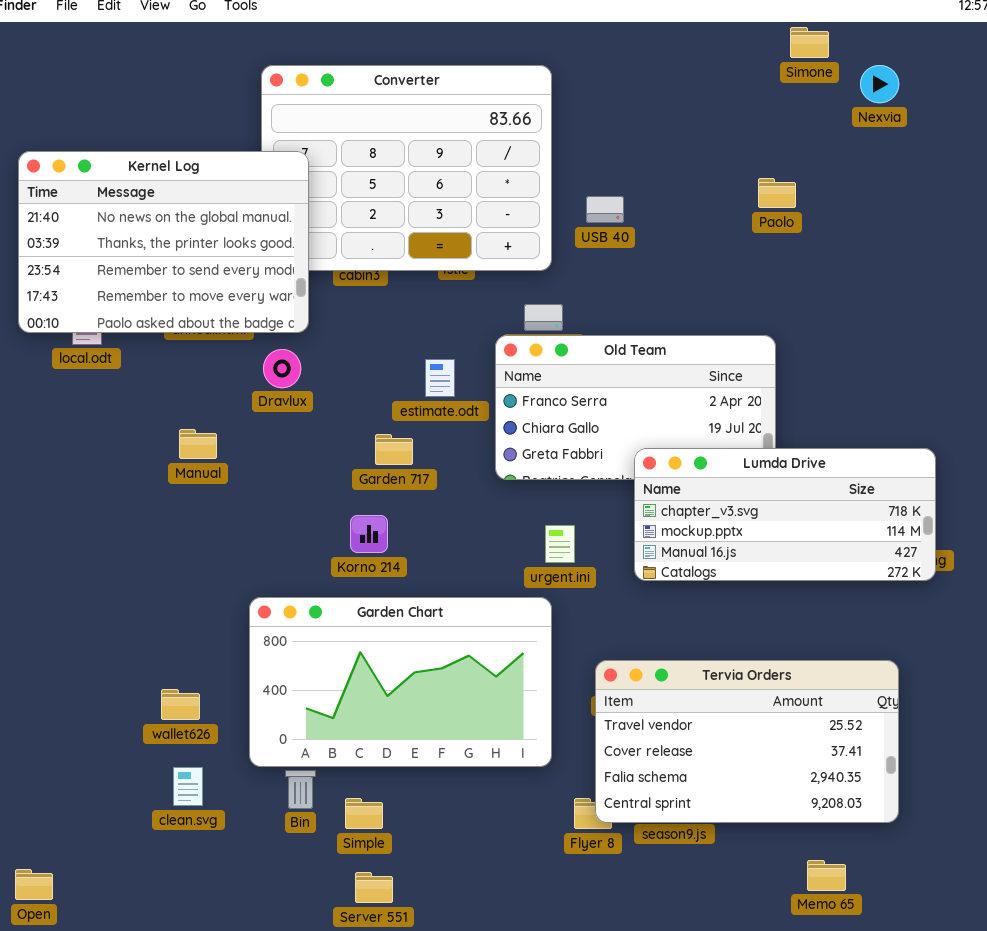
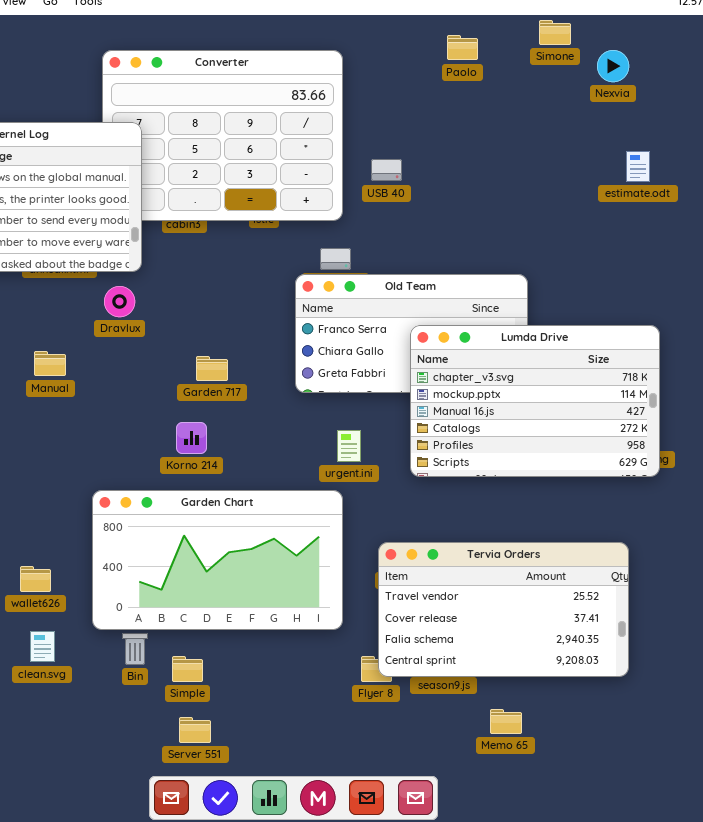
Paolo: [758,178,796,208] -> [447,35,478,60], moved
estimate.odt: [425,359,455,397] -> [626,151,650,182], moved
Lumda Drive: [634,448,936,581] -> [410,325,660,477], resized
Memo 65: [807,860,846,891] -> [490,709,522,734], moved

